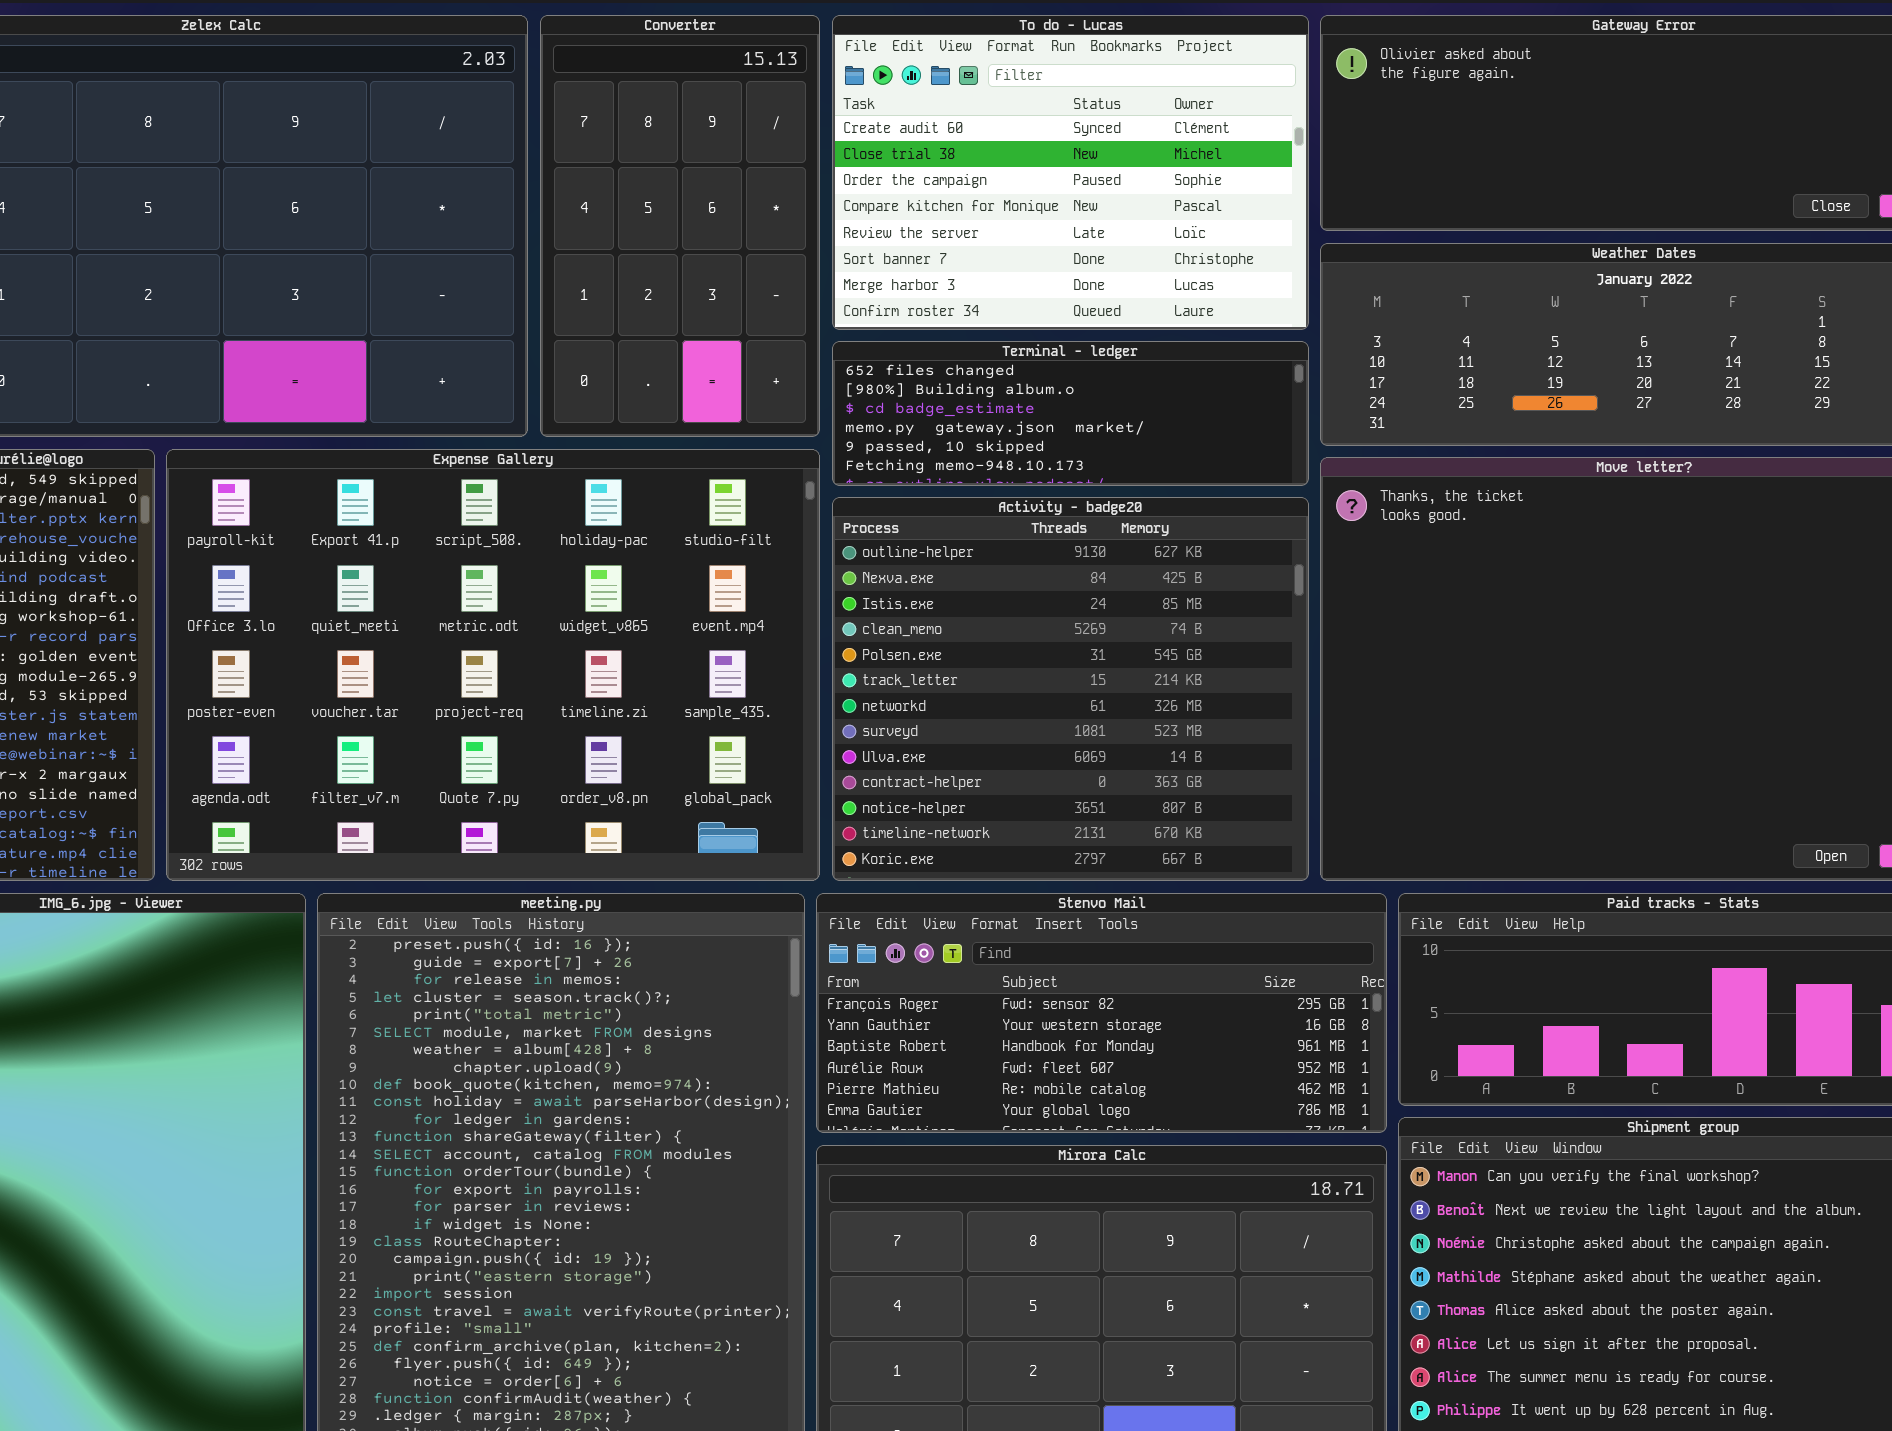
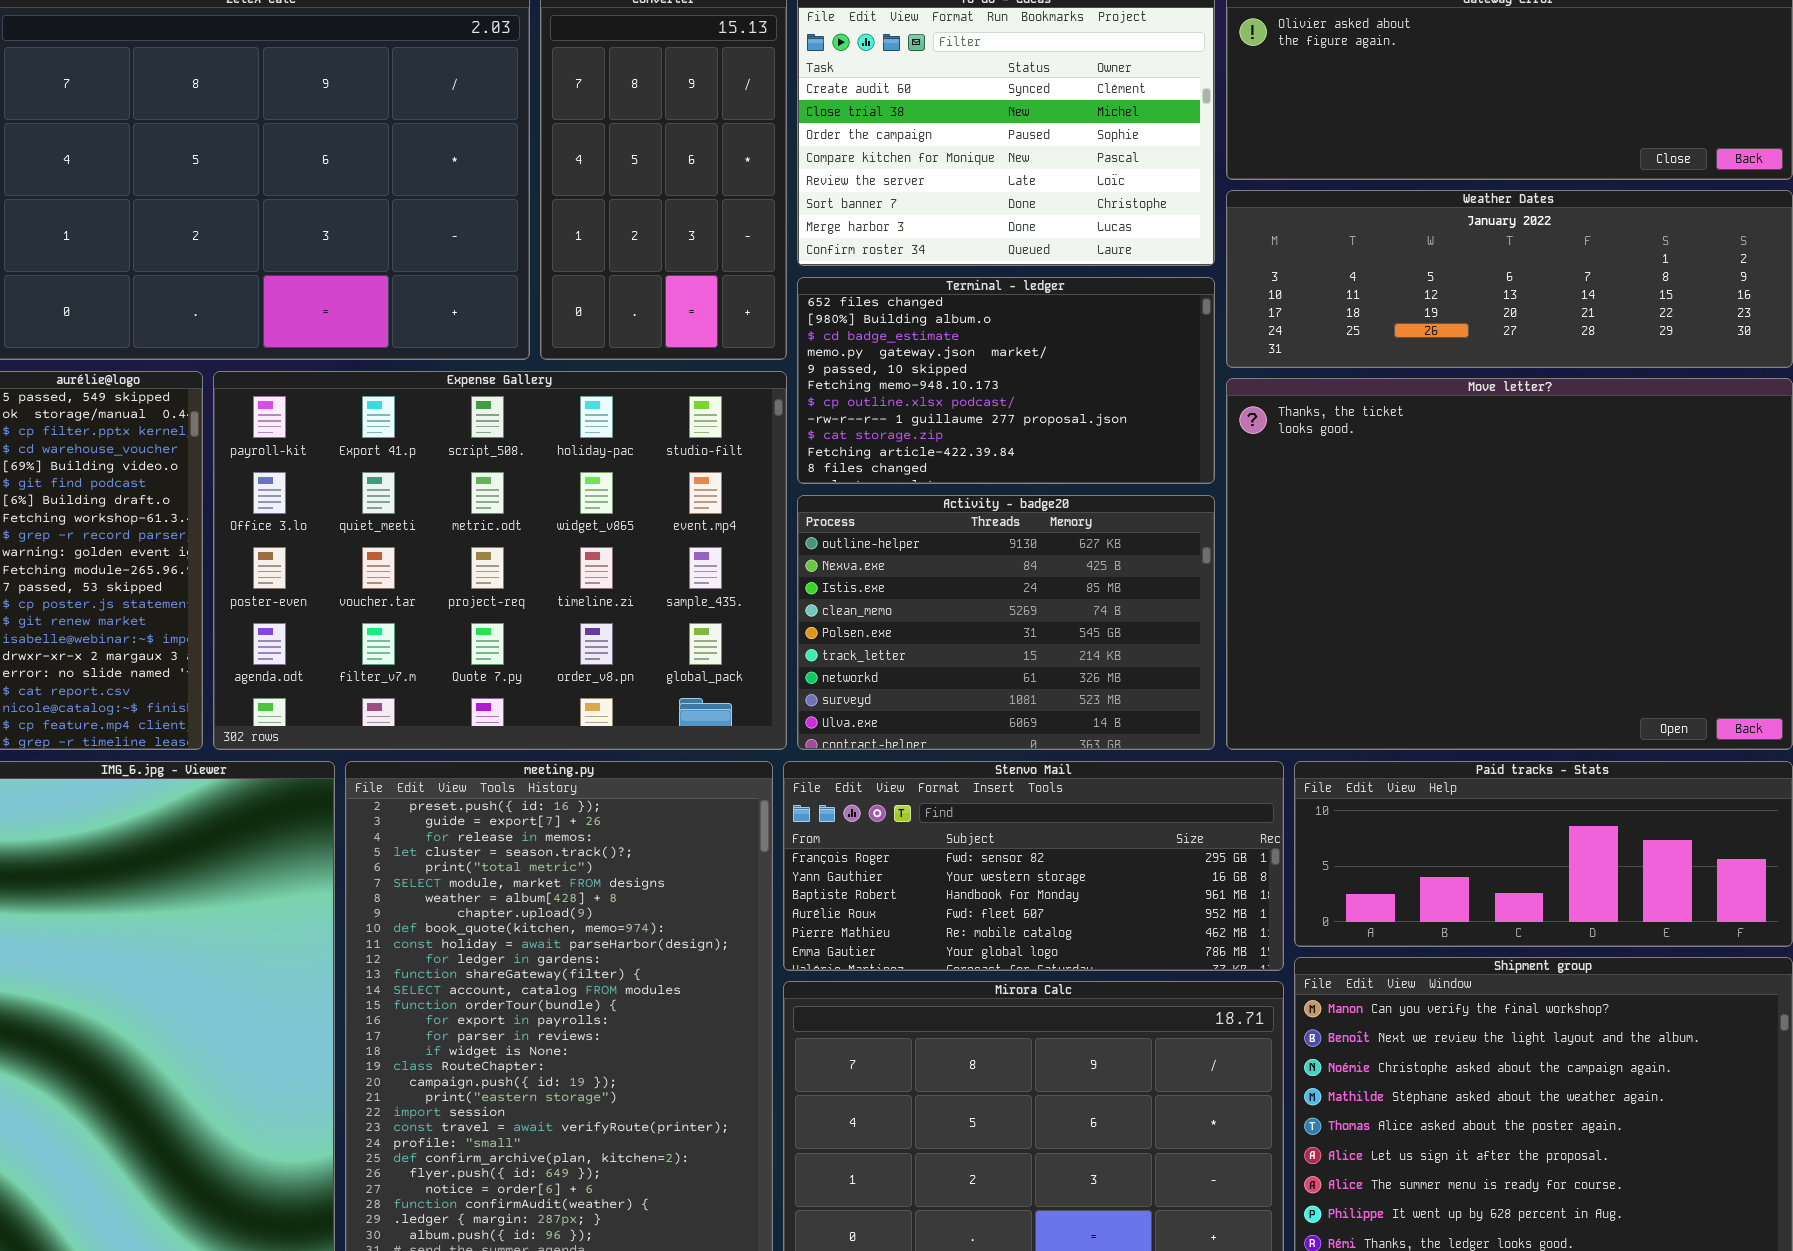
Terminal - ledger: [832,341,1309,486] -> [797,277,1215,484], resized
Activity - badge20: [832,497,1309,881] -> [797,495,1215,750], resized

